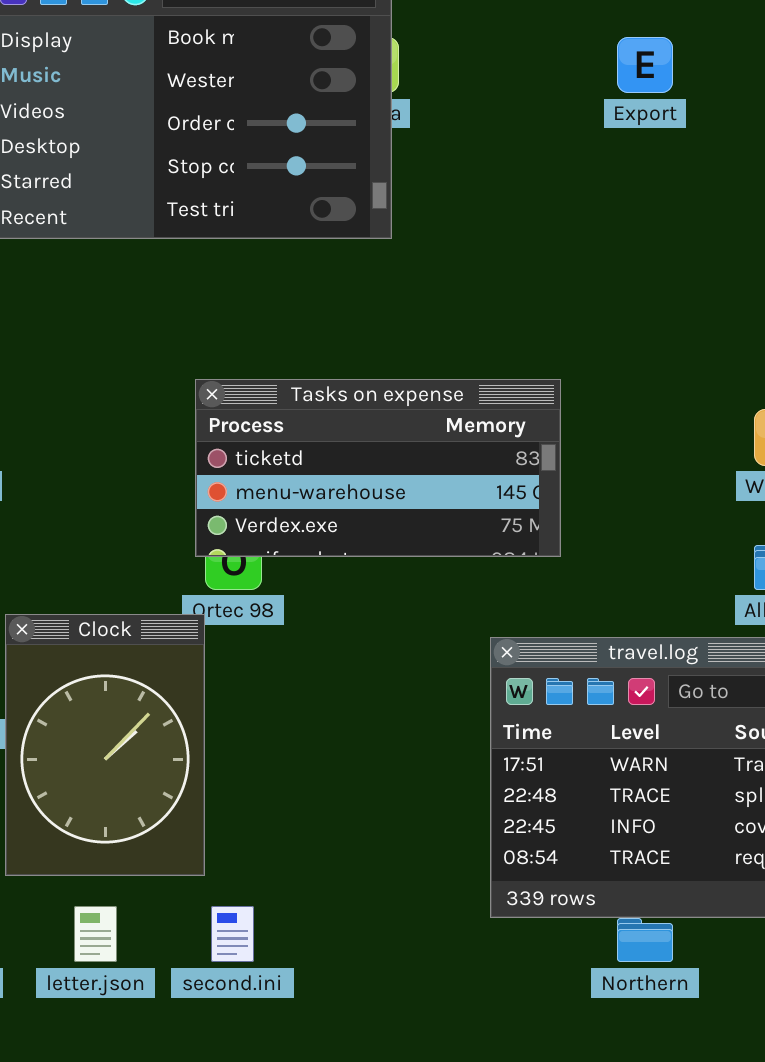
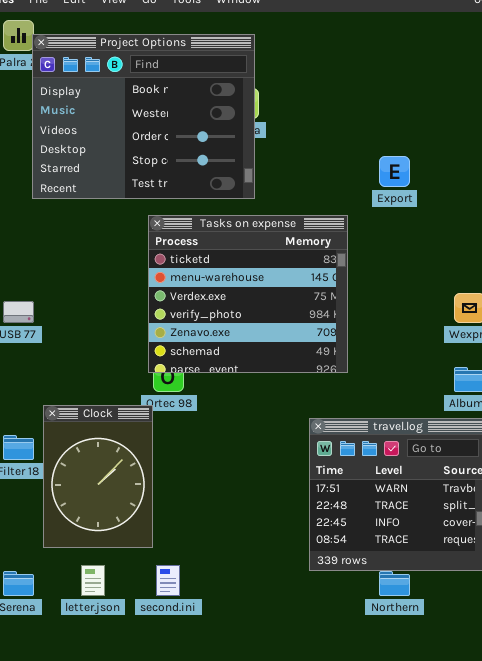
Export: [617,37,673,93] -> [379,156,410,187], moved
Tasks on expense: [195,379,561,557] -> [148,215,348,373], resized

